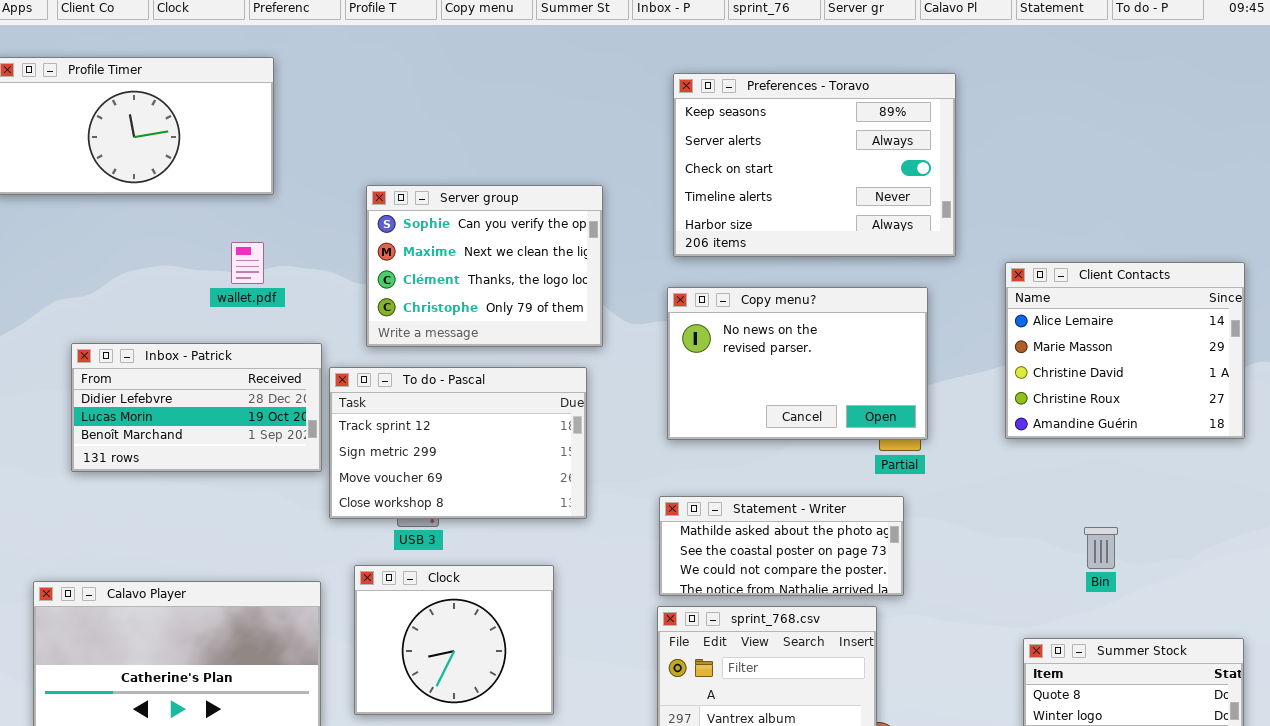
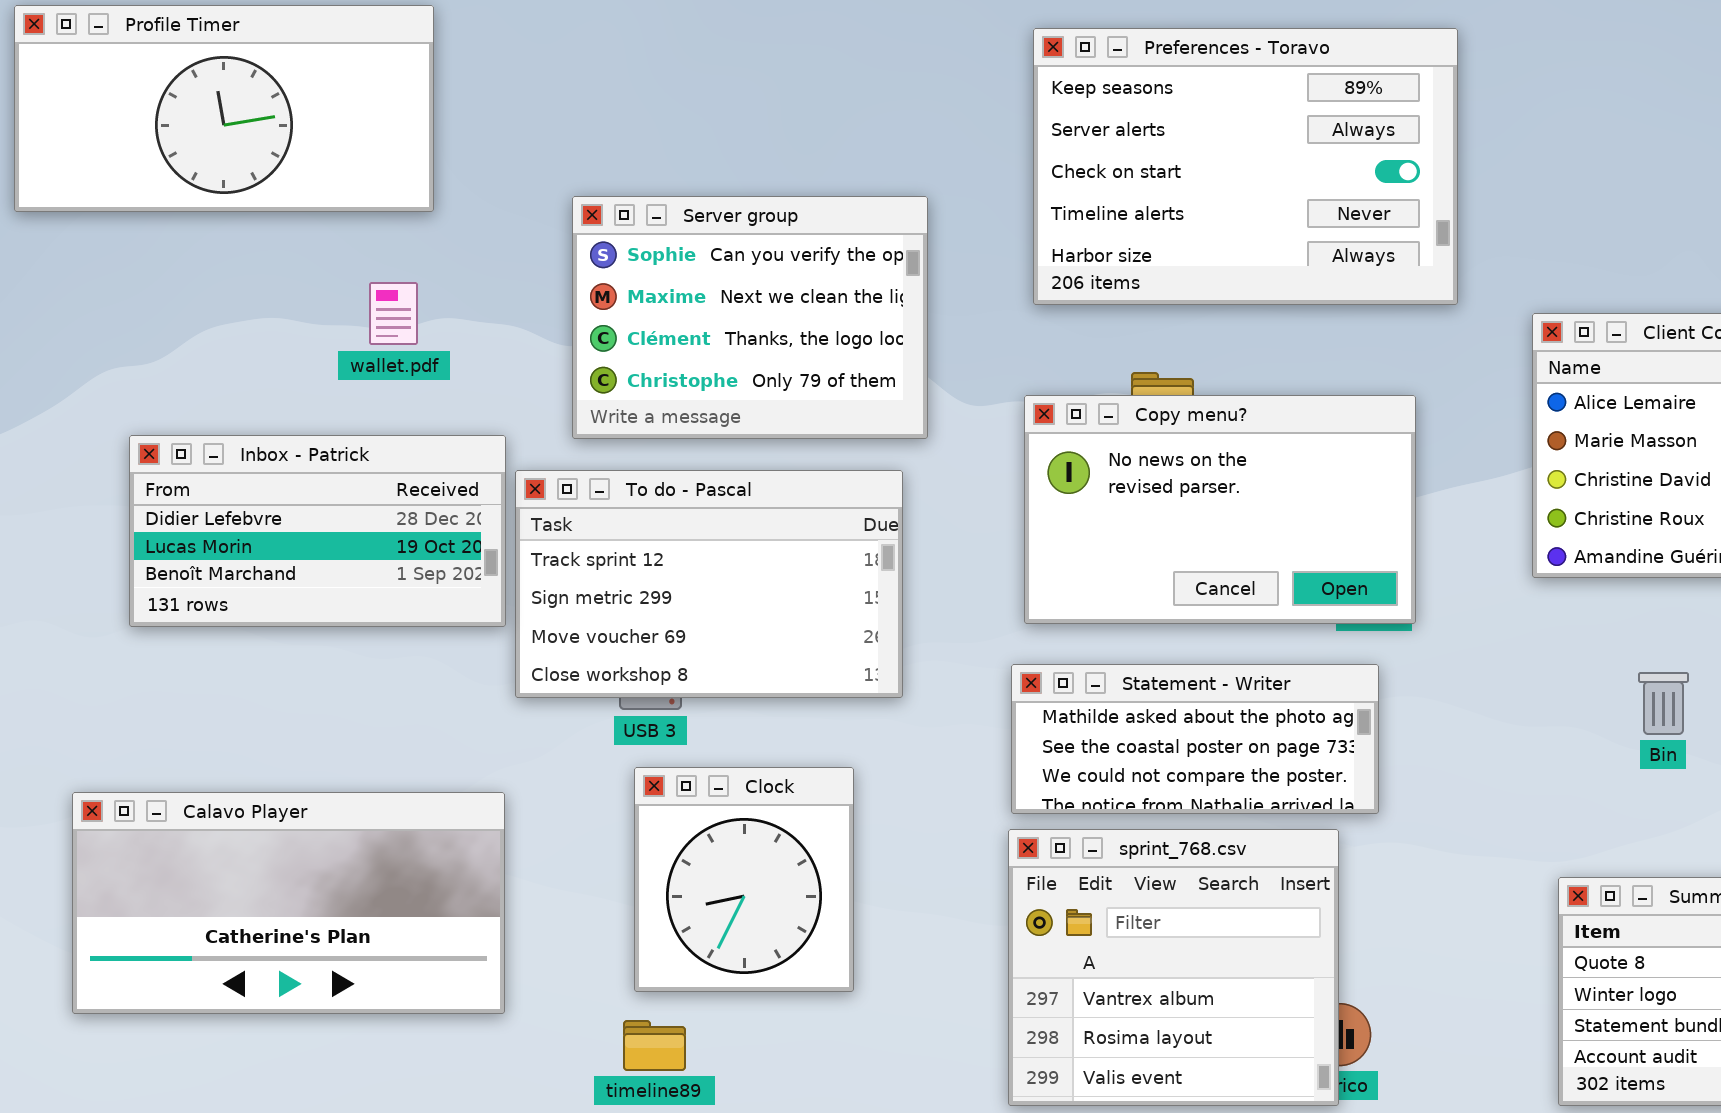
Copy menu?: [667,287,928,440] -> [1024,395,1416,624], moved
Bin: [1084,527,1118,569] -> [1638,672,1689,735], moved
Clock: [354,565,554,715] -> [634,767,854,992], resized

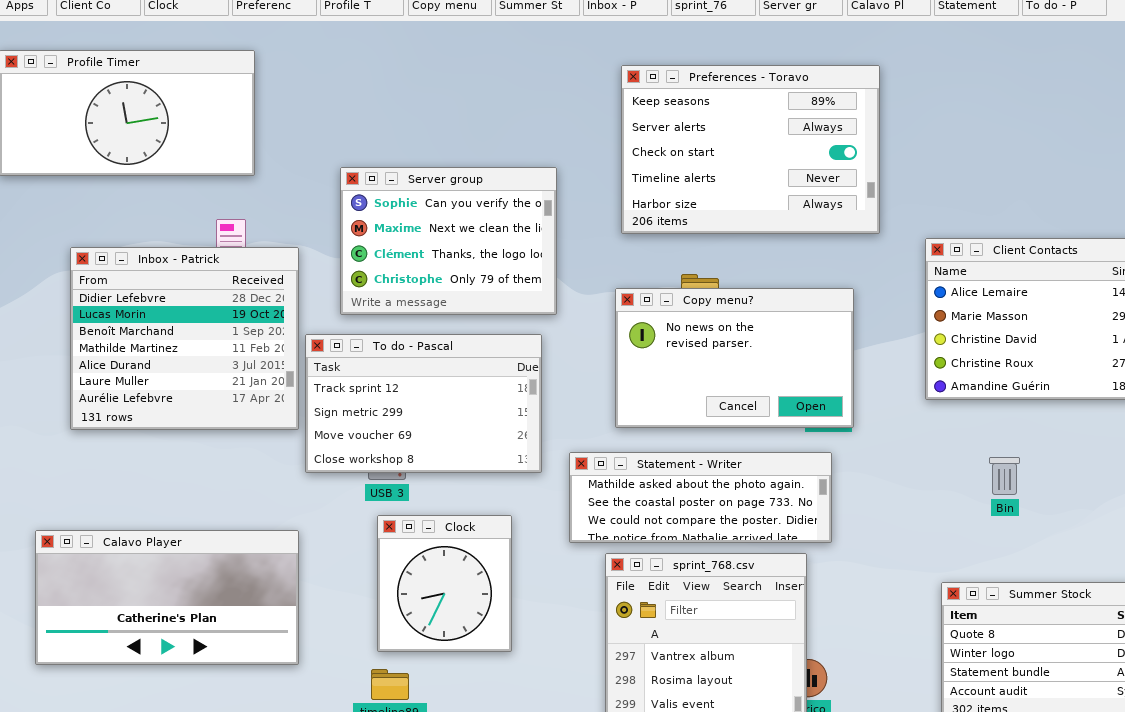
Inbox - Patrick: [129,435,506,627] -> [70,247,299,430], resized
Statement - Writer: [1011,664,1379,814] -> [569,452,832,543], resized

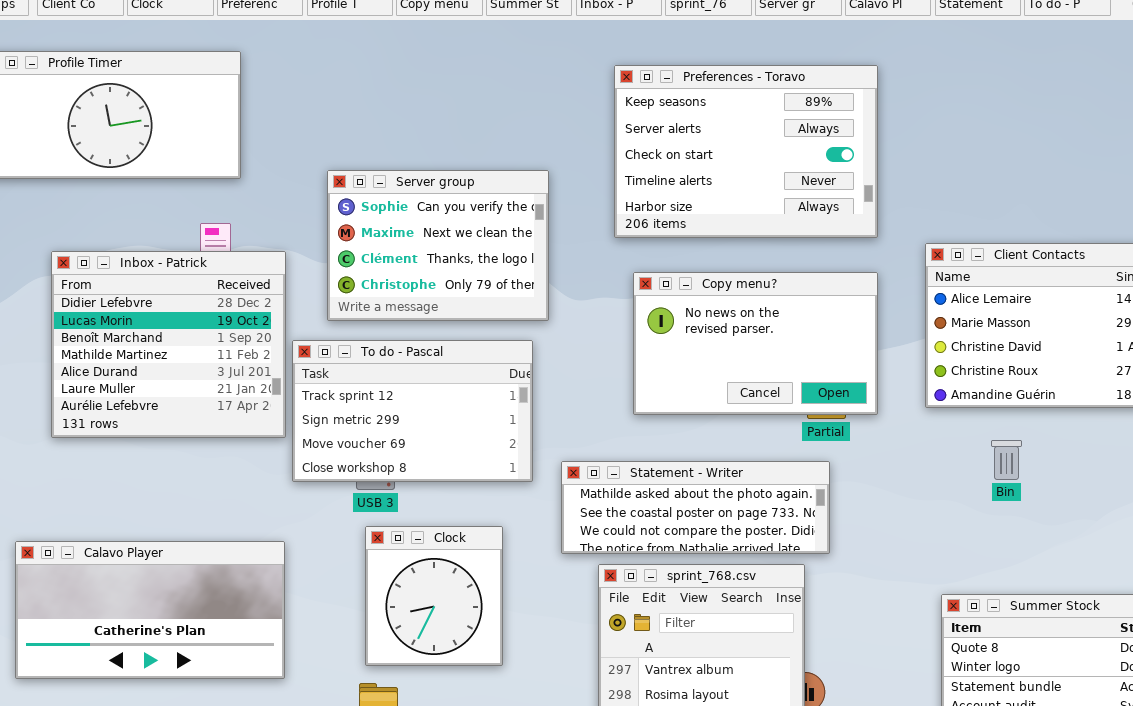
Copy menu?: [615,288,854,428] -> [633,272,878,415], moved
Bin: [989,457,1020,495] -> [991,440,1022,480], moved

